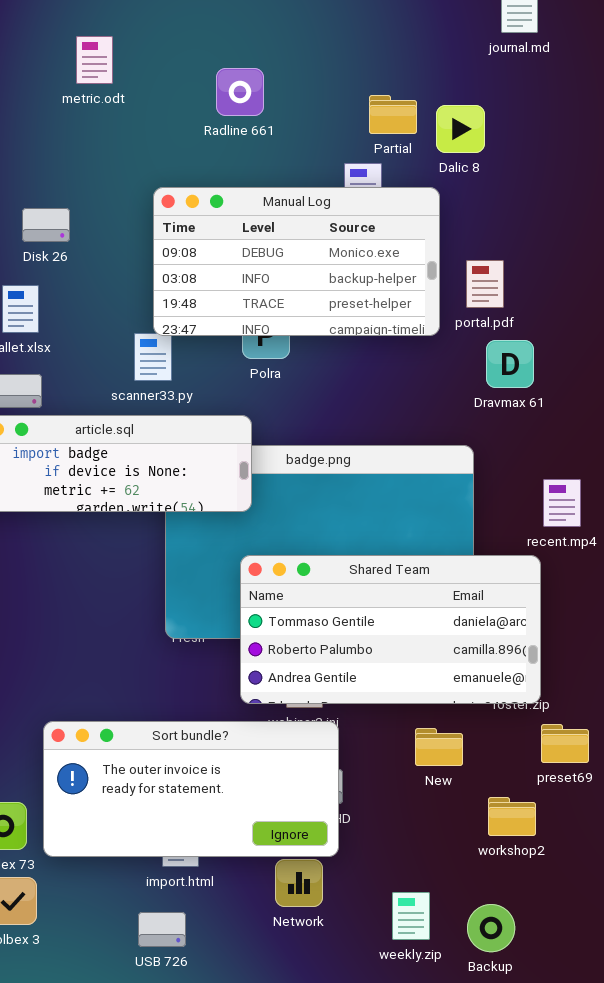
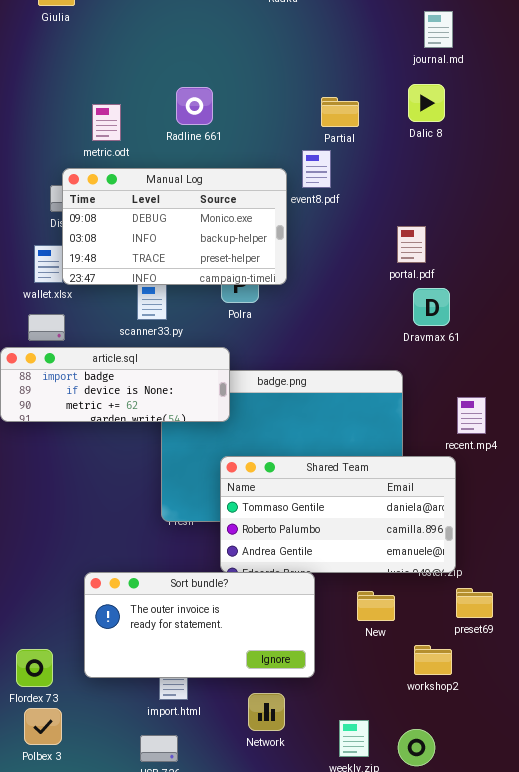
metric.odt: [76,36,113,84] -> [92,104,121,141], moved
Radline 661: [216,68,264,116] -> [176,87,213,125], moved
Dalic 8: [436,105,485,153] -> [408,84,445,122], moved
Manual Log: [153,187,440,336] -> [62,168,287,285], moved
Sort bundle?: [43,721,339,857] -> [84,572,315,678], moved

